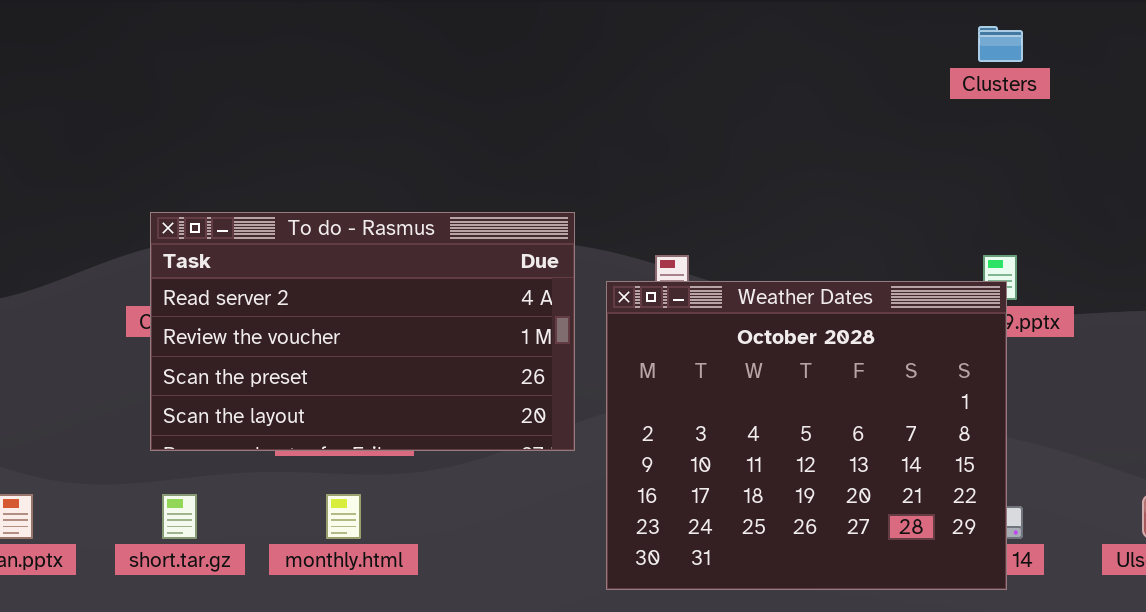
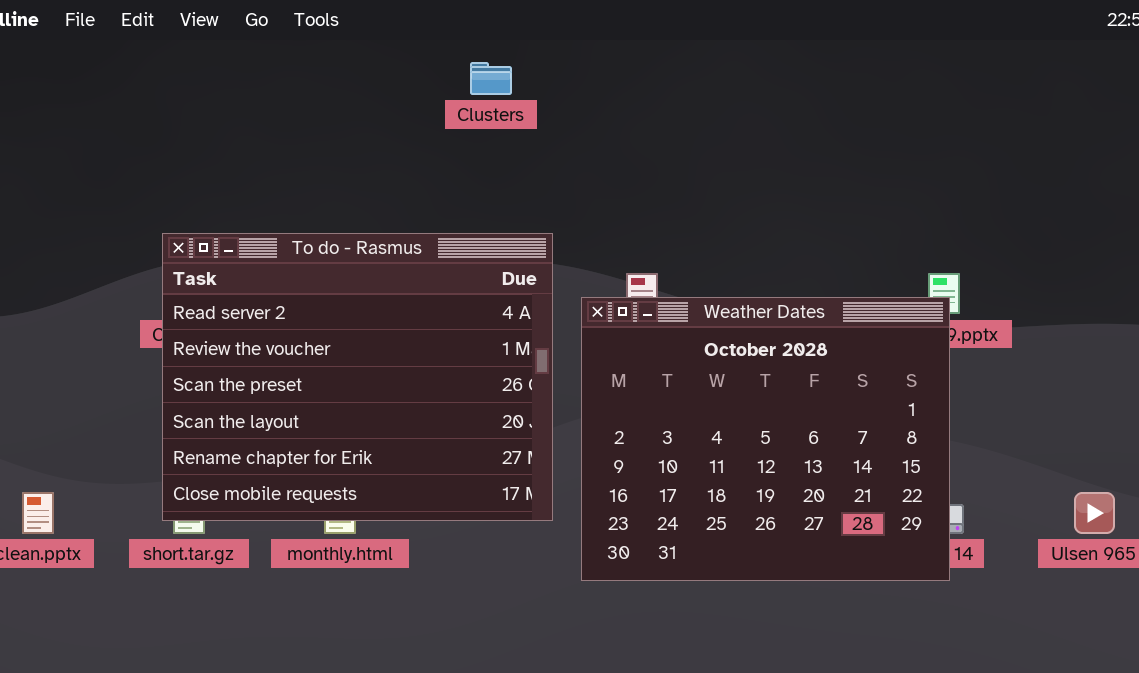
Clusters: [978,26,1023,62] -> [470,62,512,95], moved
To do - Rasmus: [150,212,575,451] -> [162,233,553,521], resized

